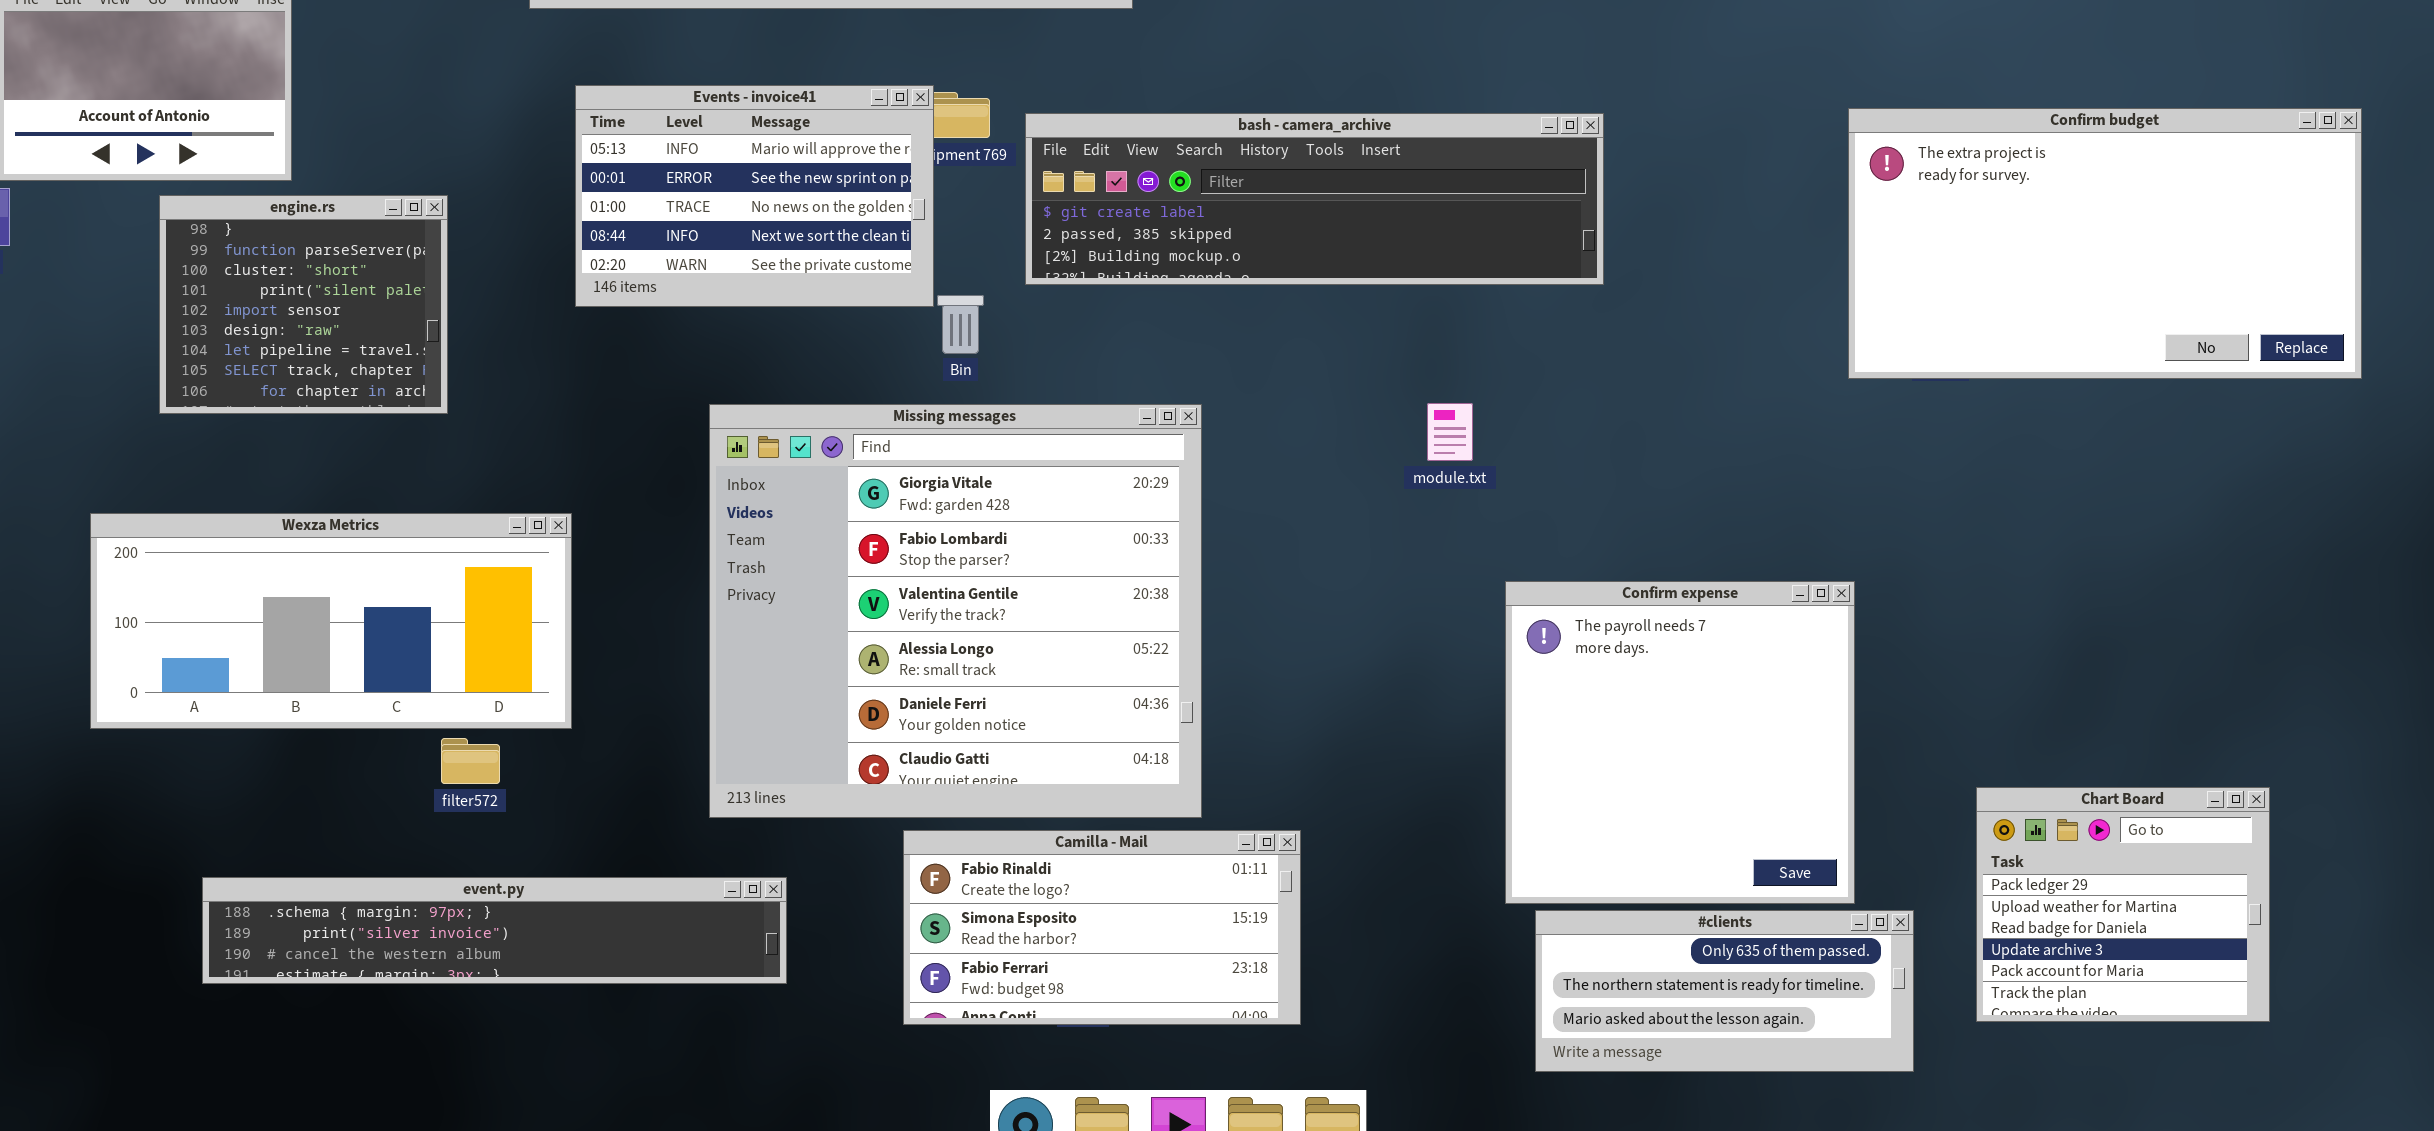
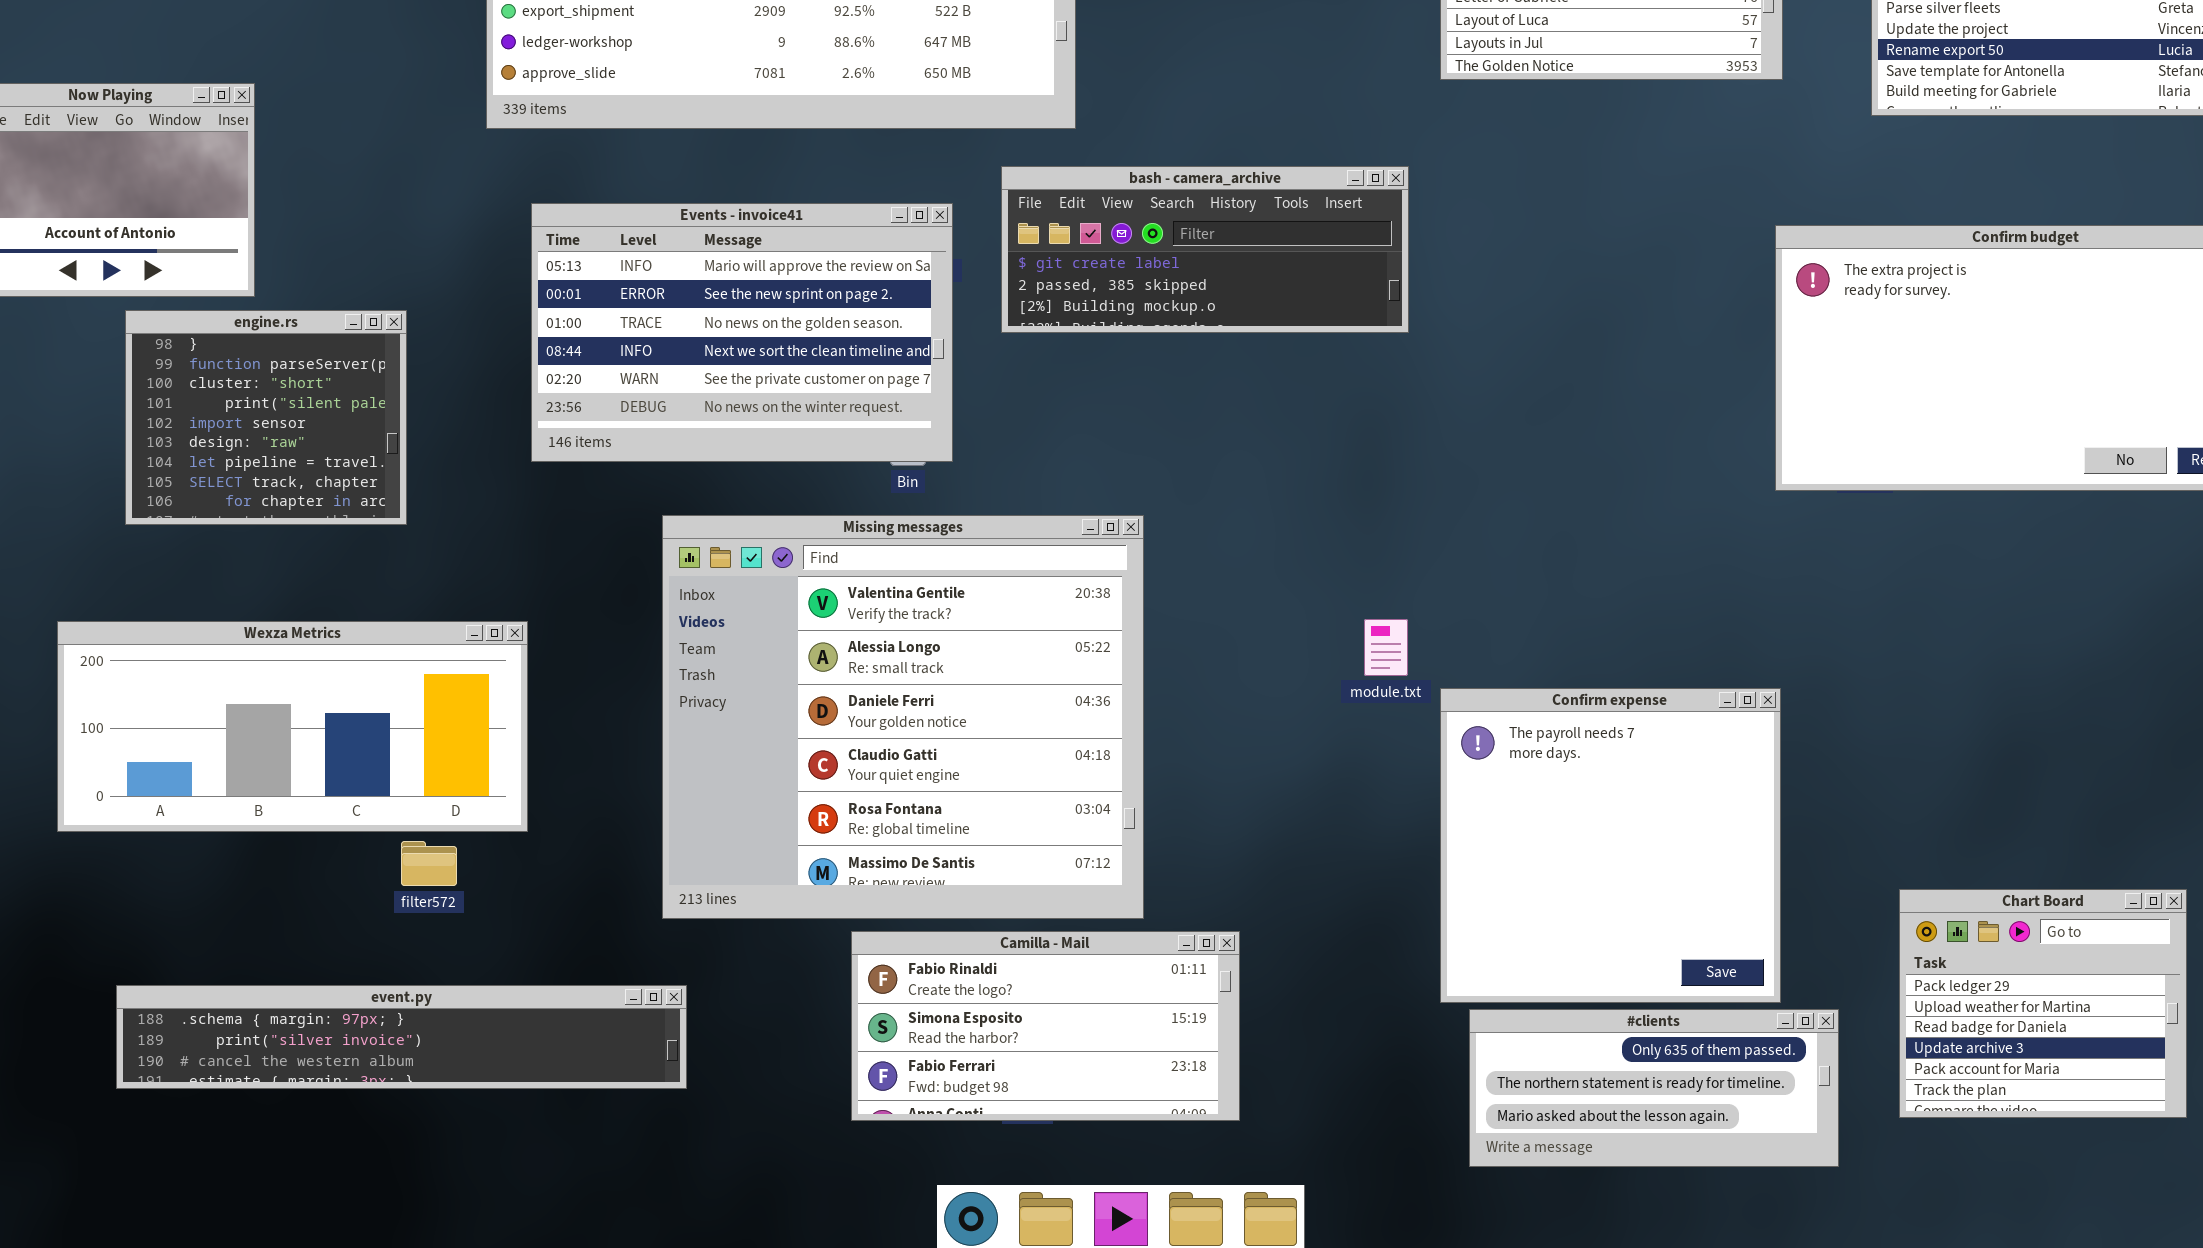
Events - invoice41: [575,85,934,307] -> [531,203,953,462], resized
bash - camera_archive: [1025,113,1604,285] -> [1001,166,1409,333], moved, resized
module.txt: [1427,403,1473,461] -> [1364,619,1408,676], moved
Missing messages: [709,404,1202,818] -> [662,515,1144,919], scrolled down 2 rows
event.py: [202,877,787,984] -> [116,985,687,1089], moved

